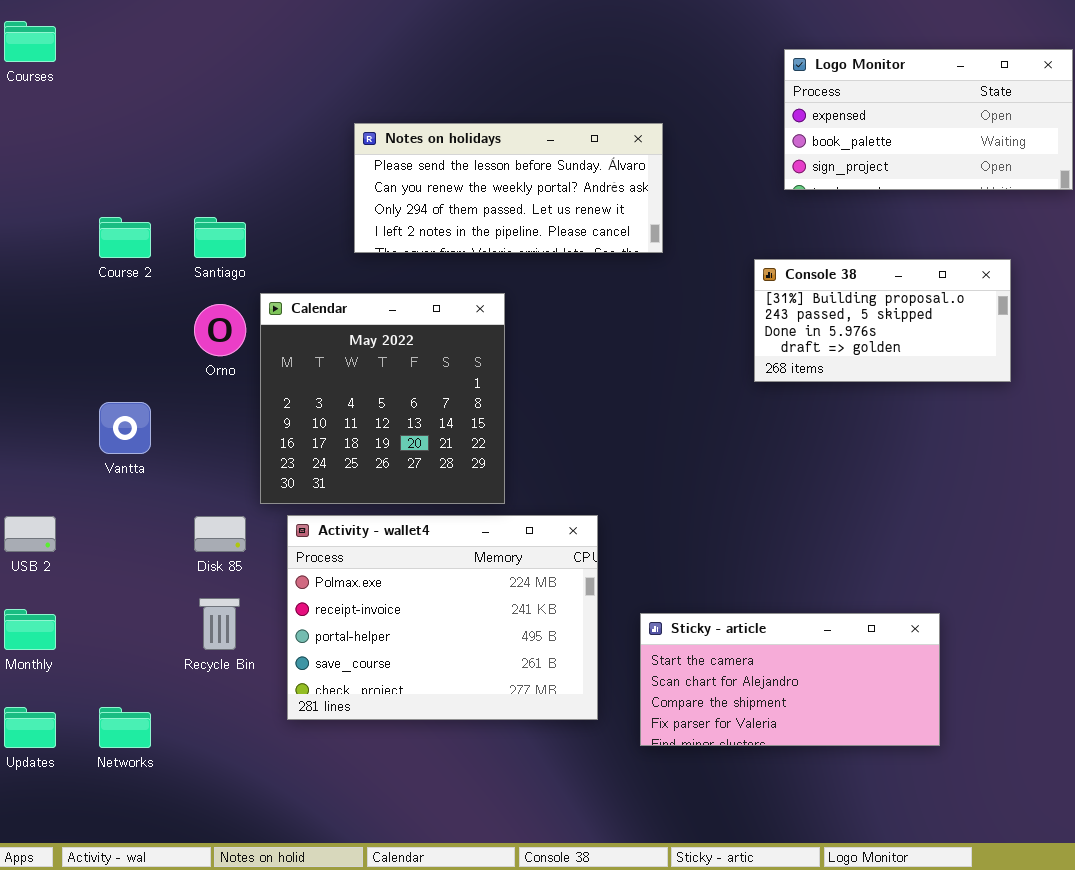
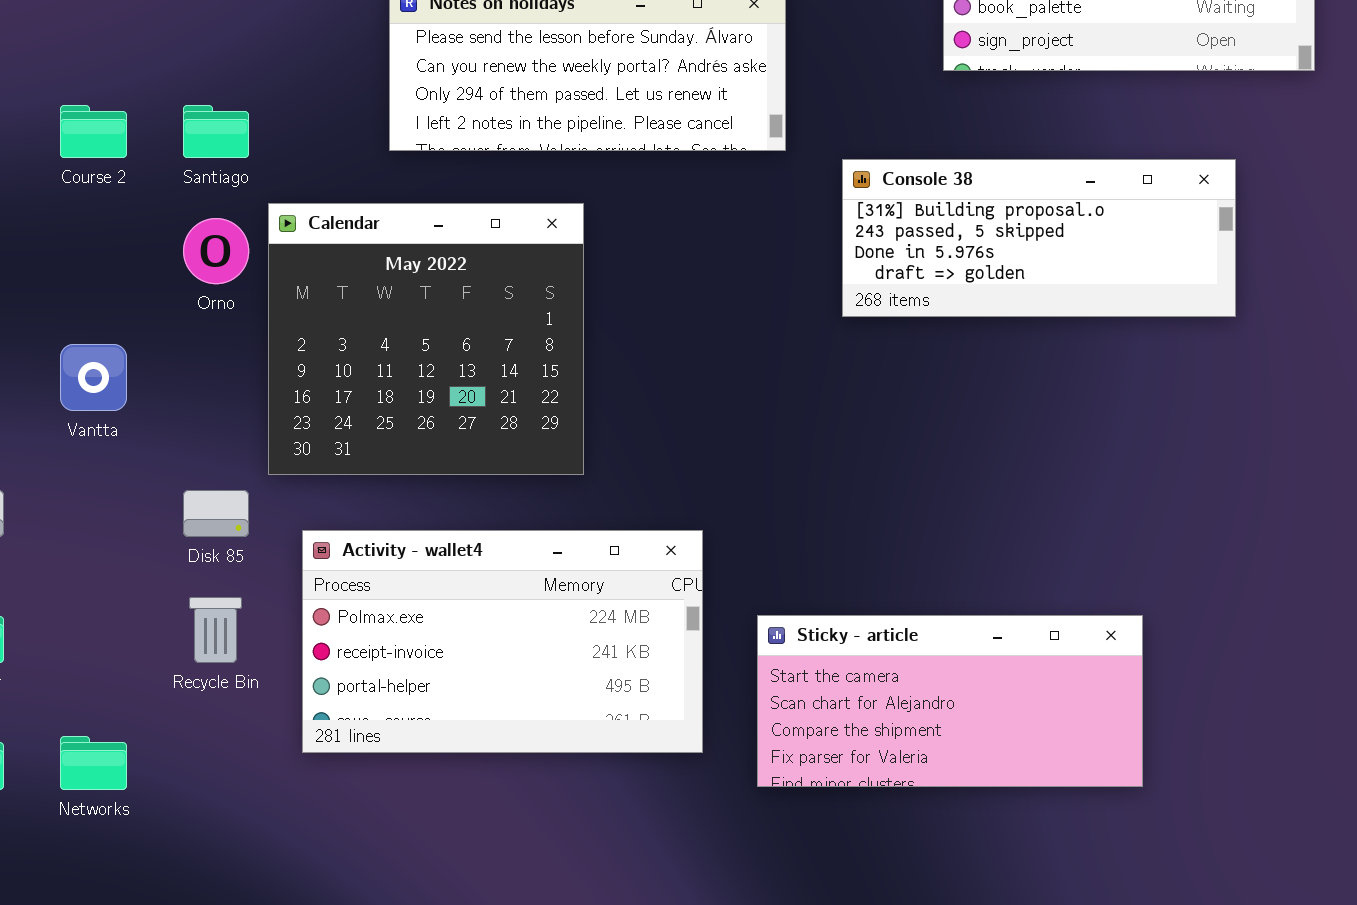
Console 38: [754,259,1011,382] -> [842,159,1236,317], resized
Activity - wallet4: [287,515,598,720] -> [302,530,703,753], resized

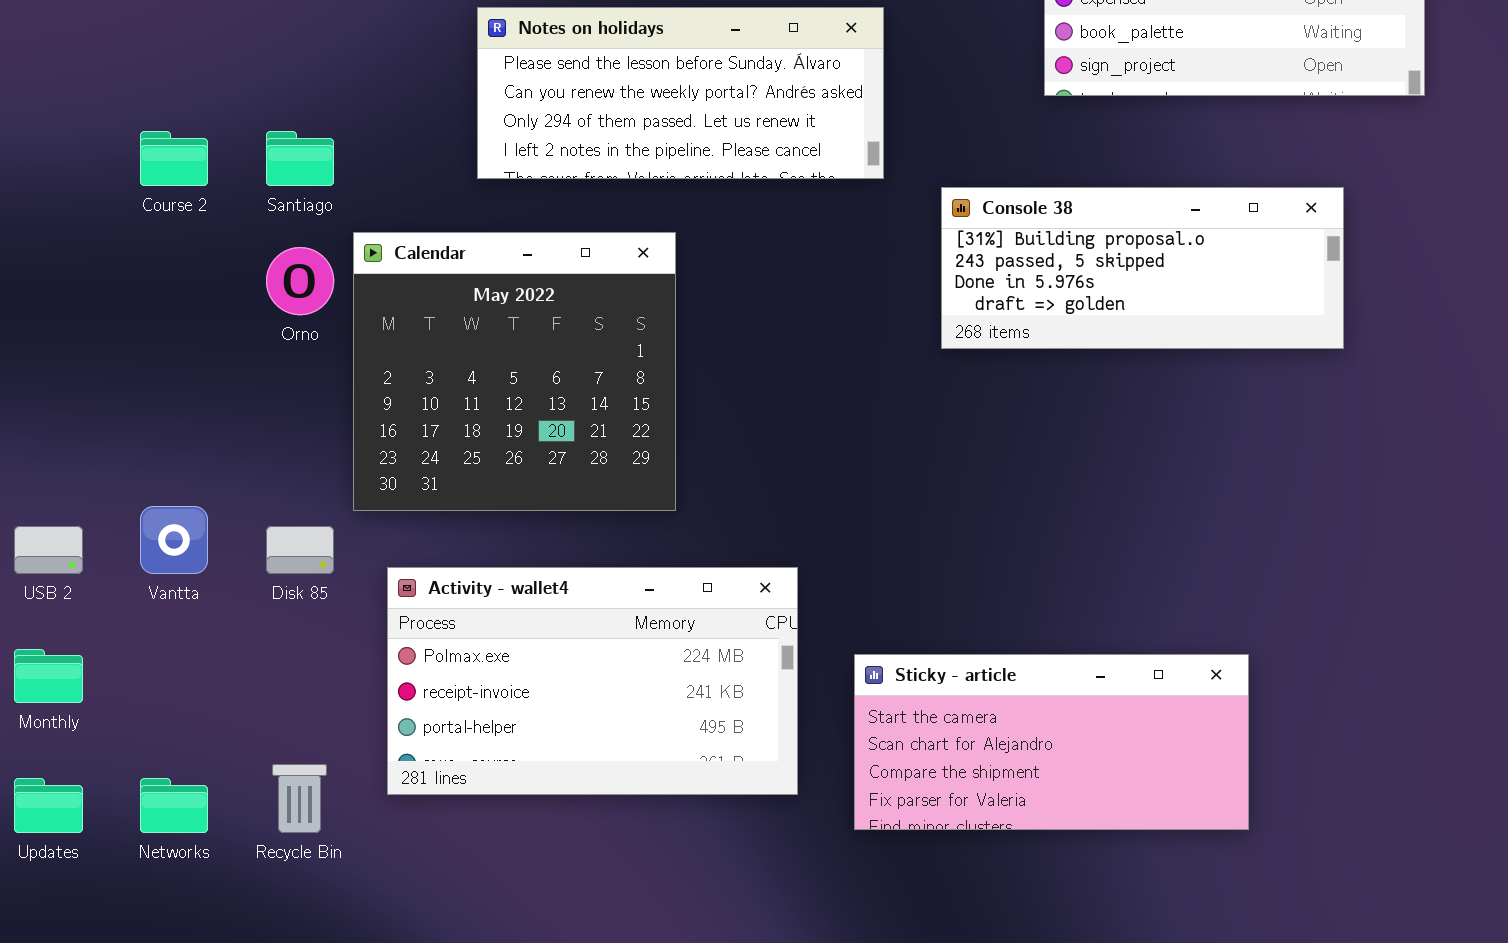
Vantta: [60,344,127,411] -> [140,506,208,574], moved
Recycle Bin: [189,597,242,663] -> [272,764,327,833], moved

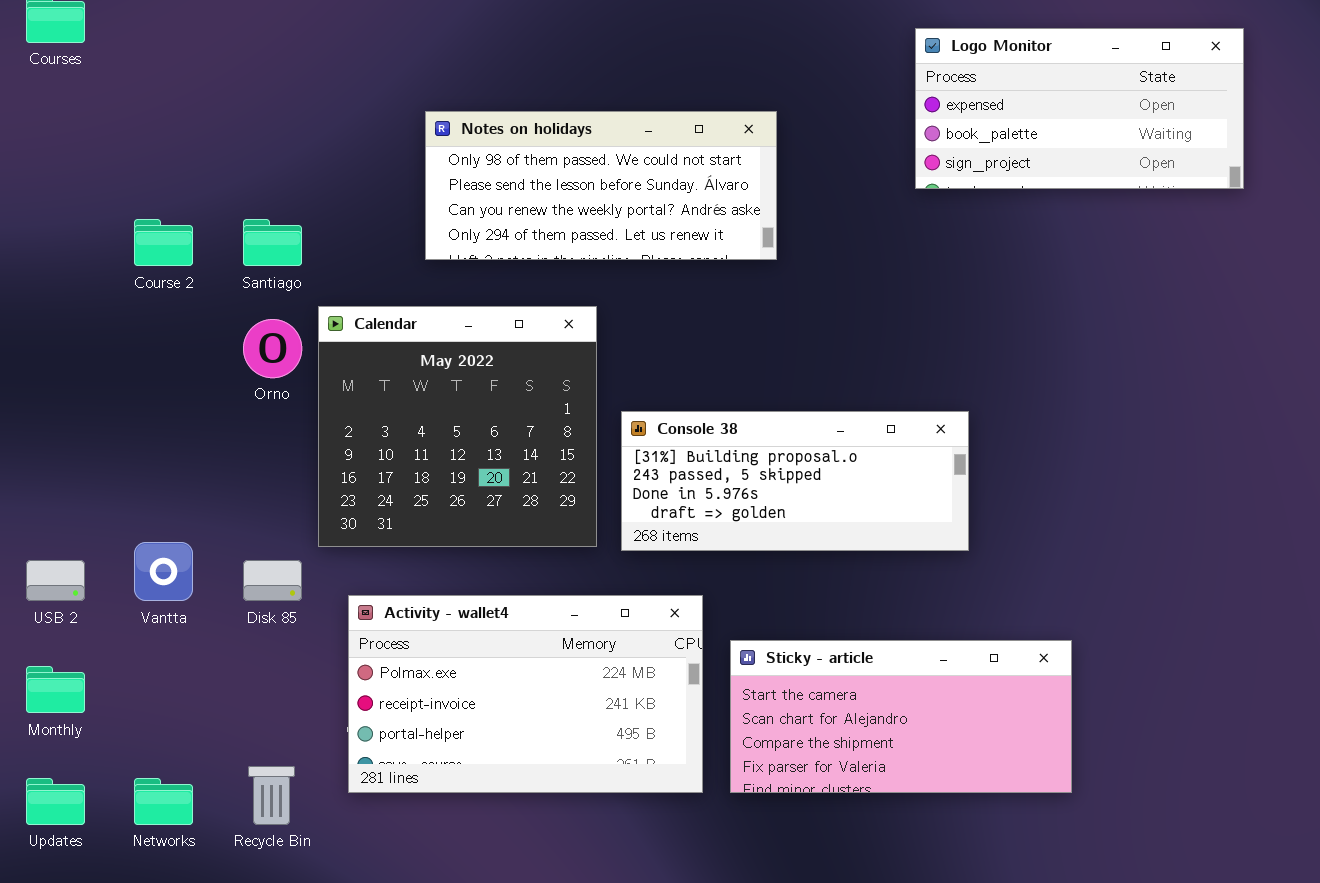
Notes on holidays: [477,7,884,179] -> [425,111,777,260], scrolled up 1 row
Console 38: [941,187,1344,349] -> [621,411,969,551], moved
Sticky - article: [854,654,1249,830] -> [730,640,1072,793], moved

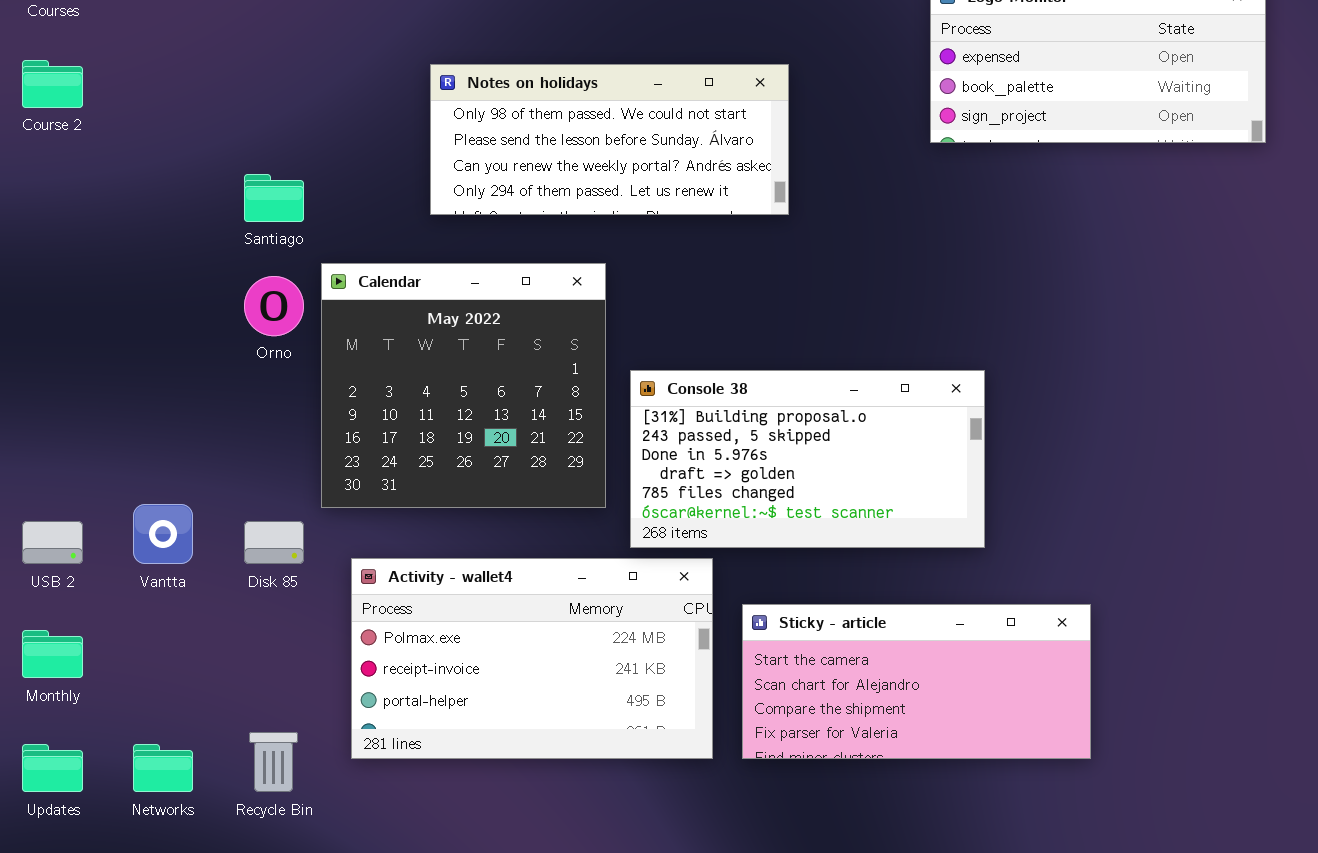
Course 2: [134,219,193,266] -> [22,60,83,108], moved
Console 38: [621,411,969,551] -> [630,370,985,548], resized

